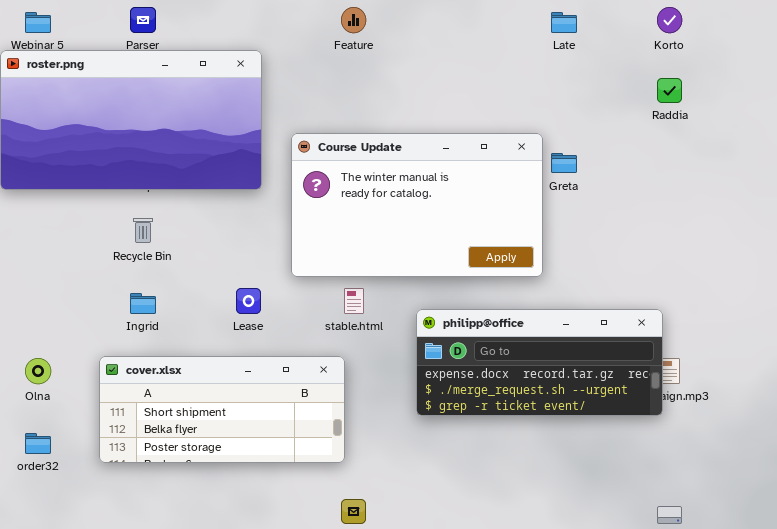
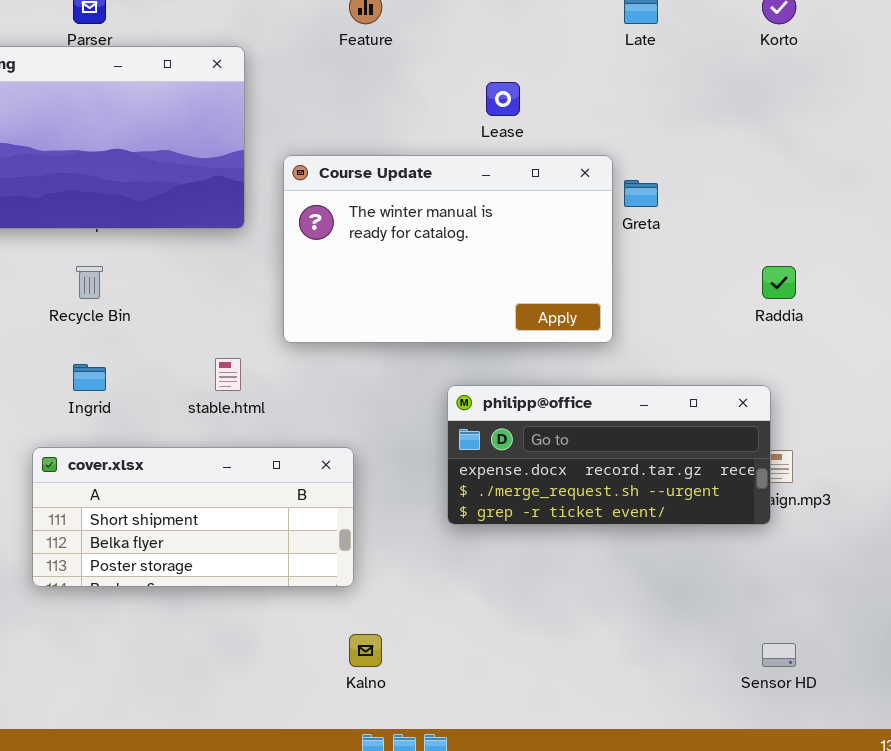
Raddia: [657,78,682,103] -> [762,266,796,299], moved
Lease: [236,288,261,314] -> [486,82,520,116], moved
stable.html: [344,288,364,314] -> [215,358,241,391], moved

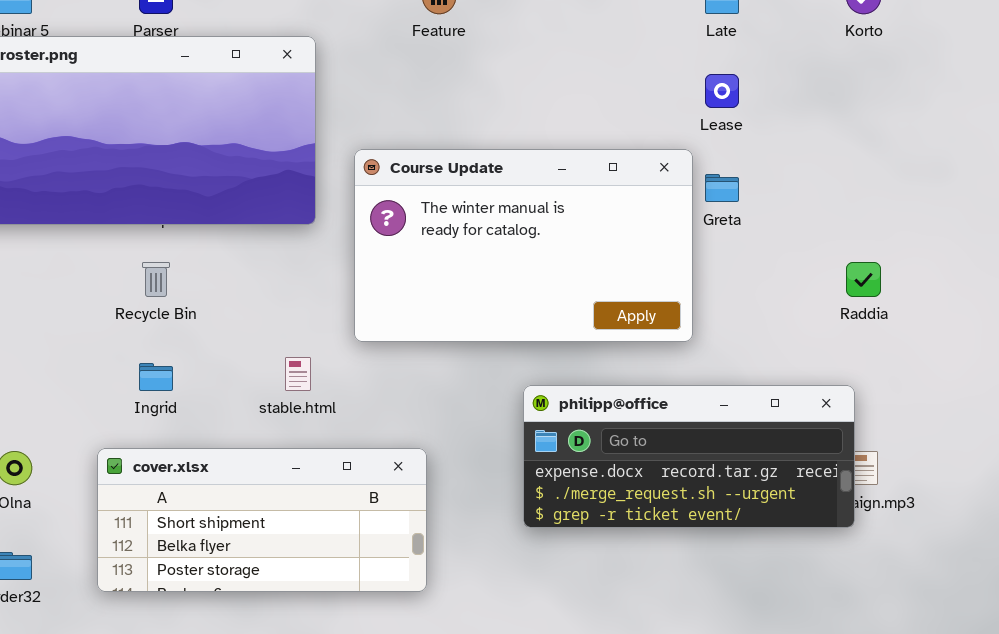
Lease: [486,82,520,116] -> [705,74,739,108], moved

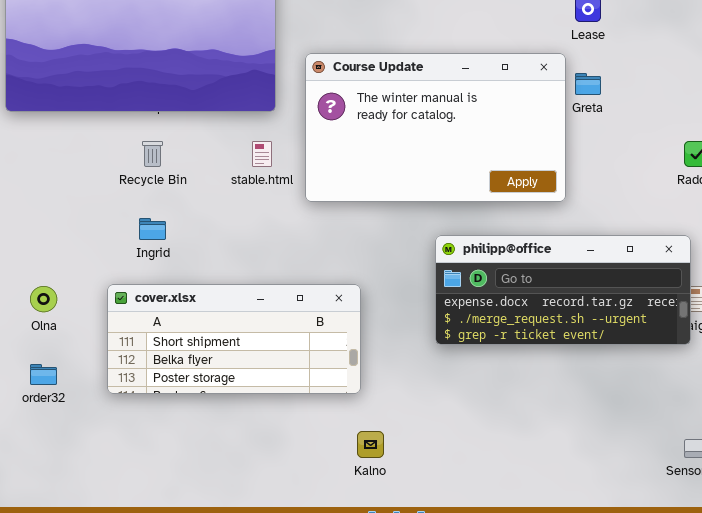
stable.html: [285,357,311,391] -> [252,141,272,167], moved

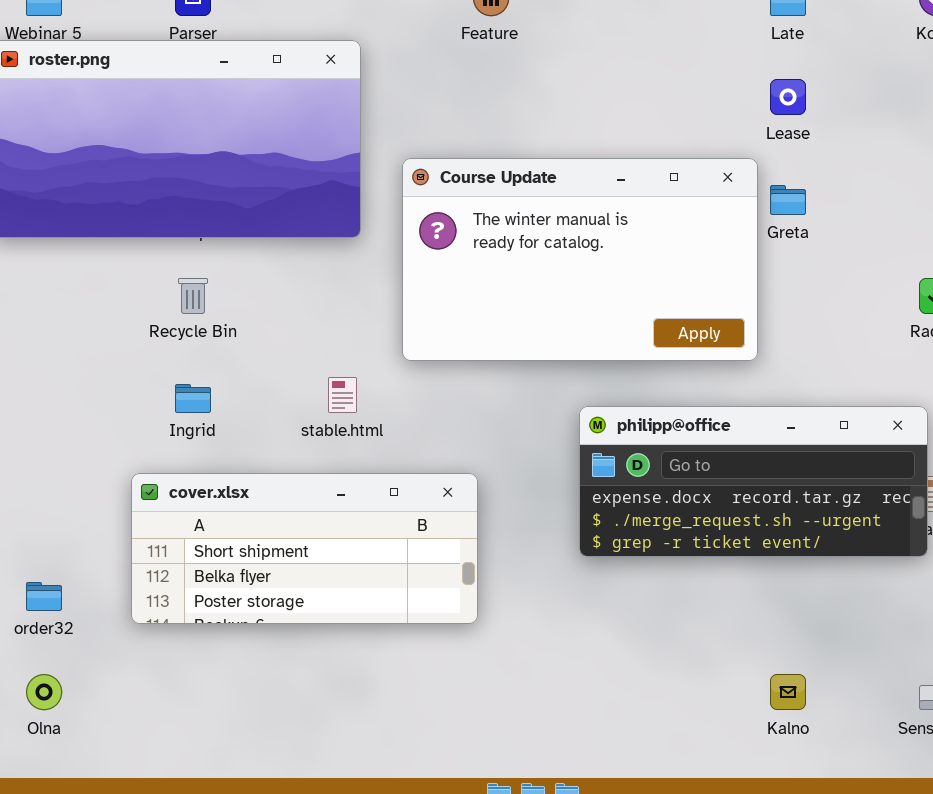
stable.html: [252,141,272,167] -> [328,377,357,413], moved
Olna: [30,286,57,312] -> [26,674,62,710], moved
Kalno: [357,431,384,458] -> [770,674,806,710], moved

